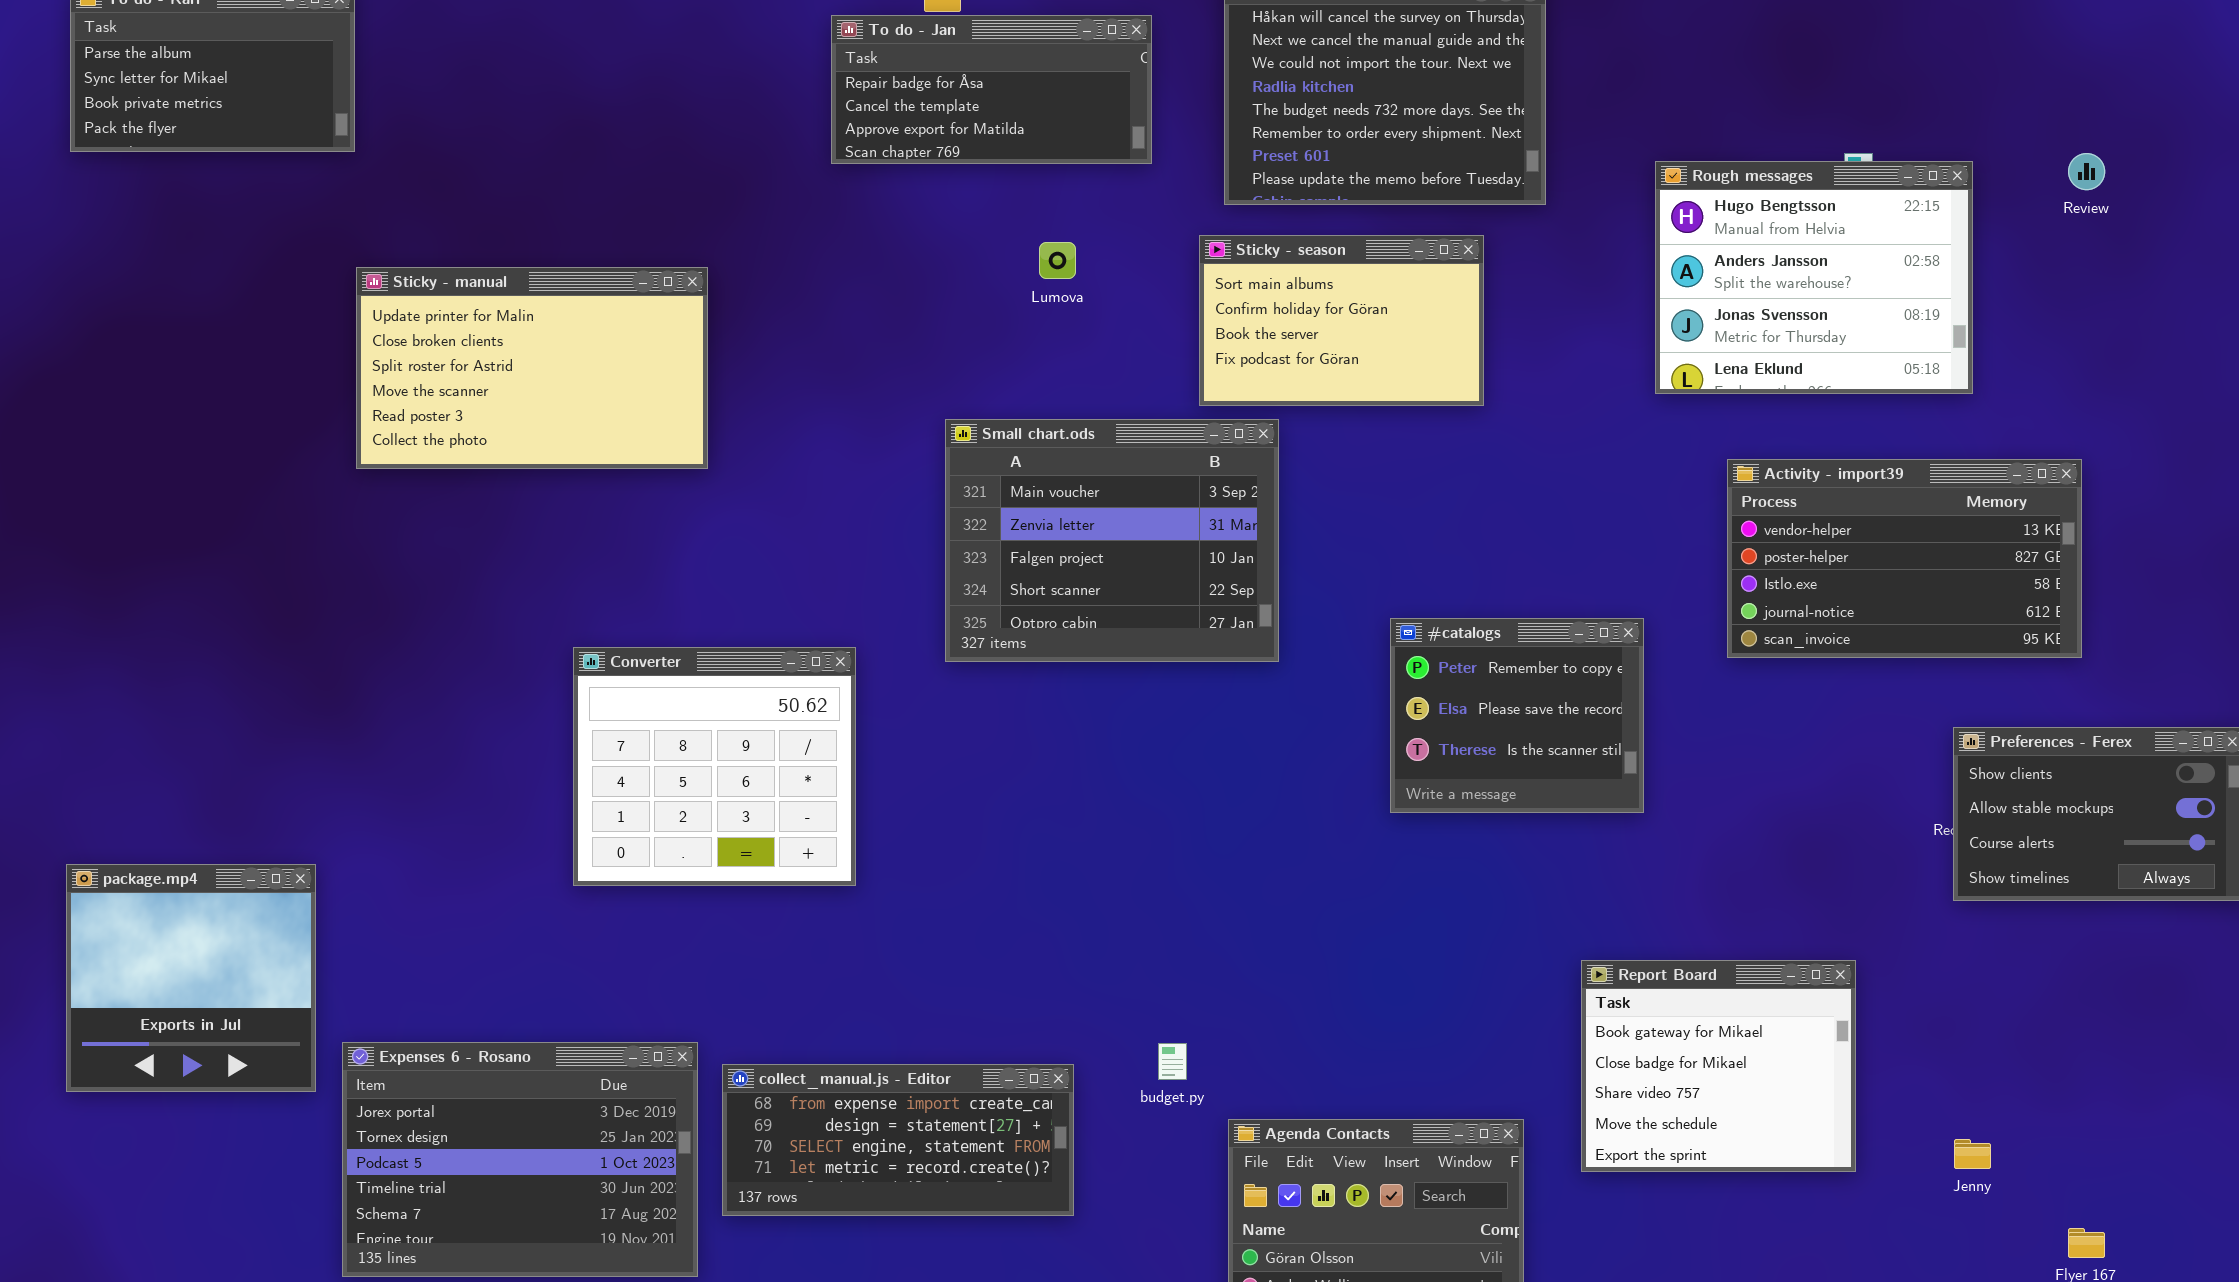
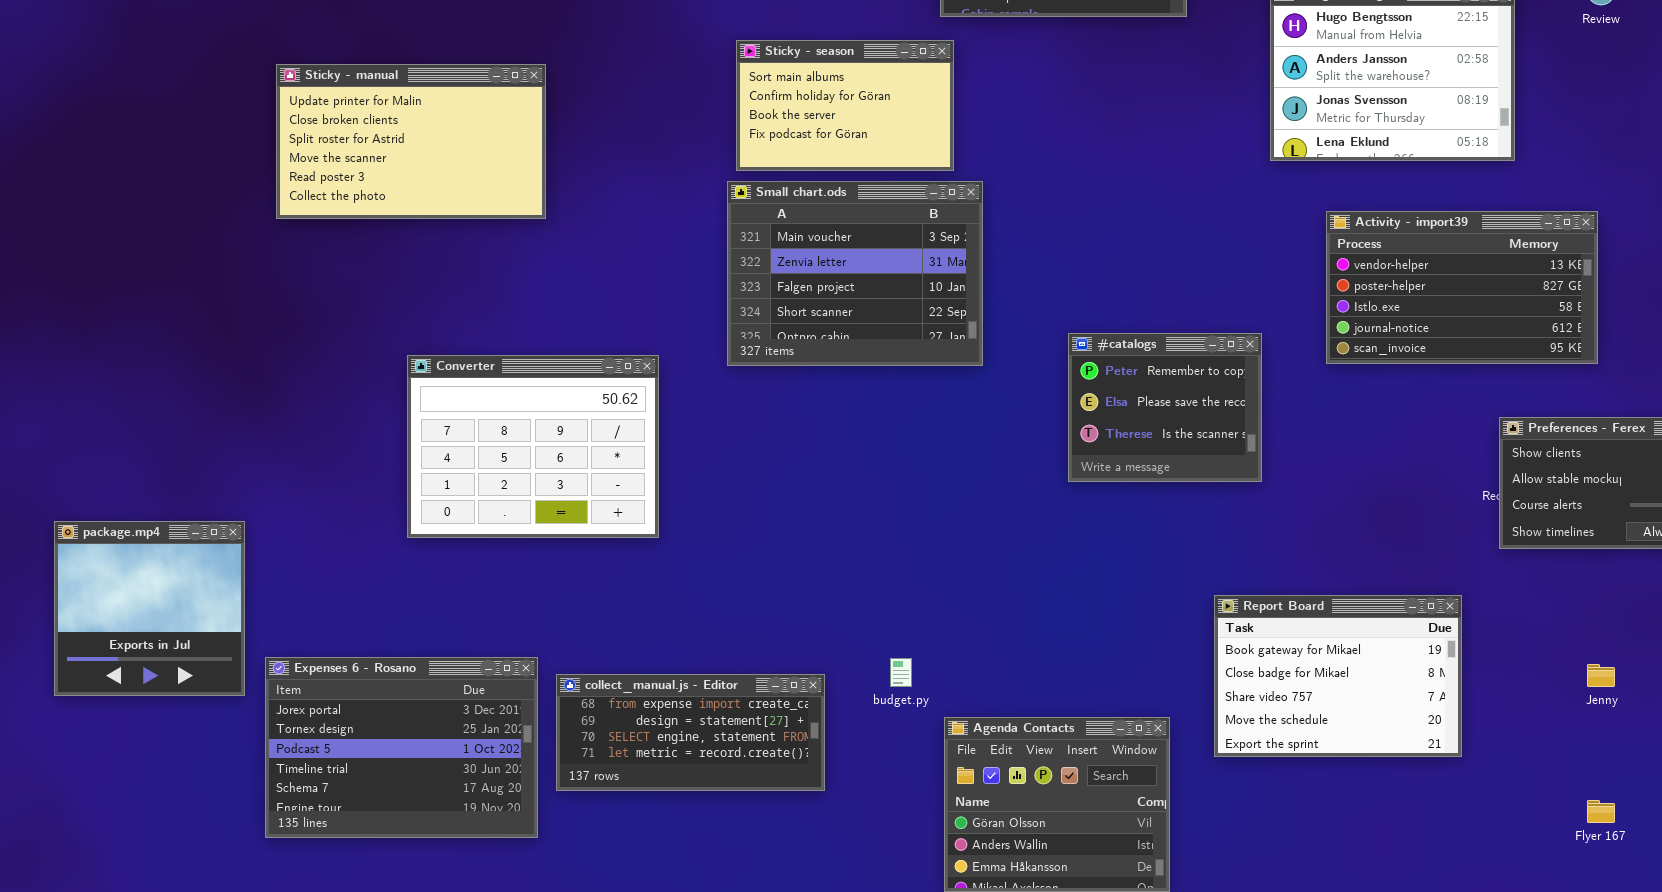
Sticky - season: [1199,235,1484,406] -> [736,40,954,171], moved
Converter: [573,647,856,886] -> [407,355,659,538], resized
Report Board: [1581,960,1856,1172] -> [1214,595,1462,757], resized
Jenny: [1954,1139,1991,1169] -> [1587,664,1615,687], moved

